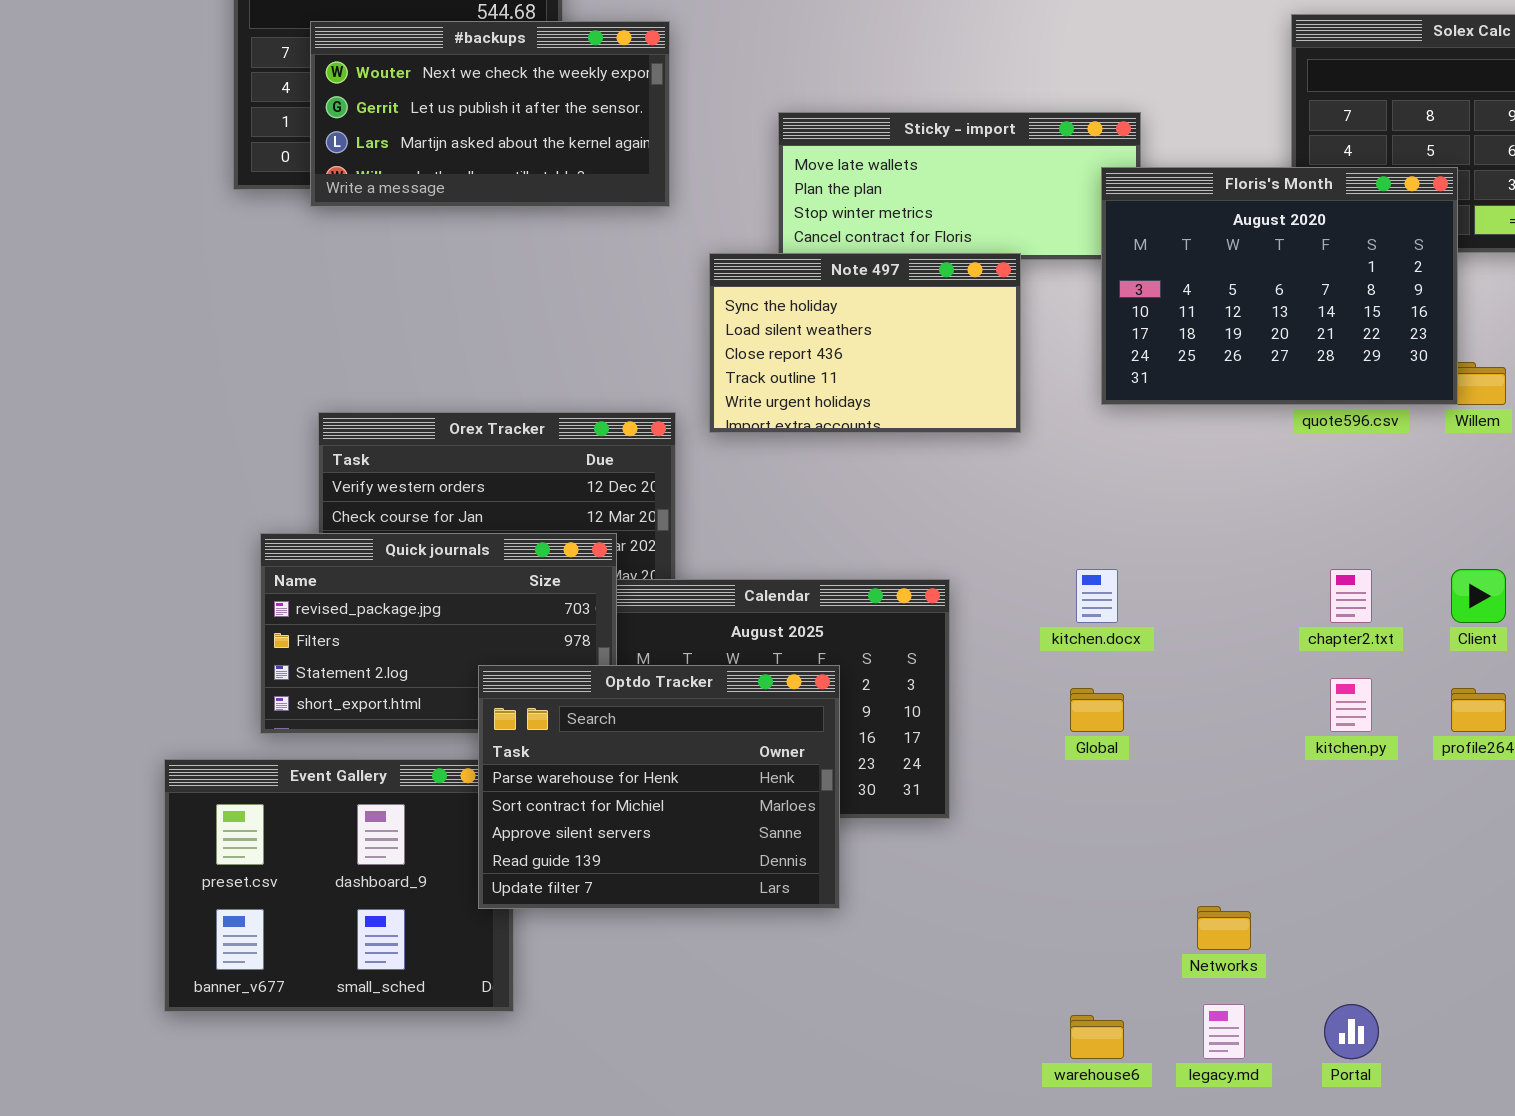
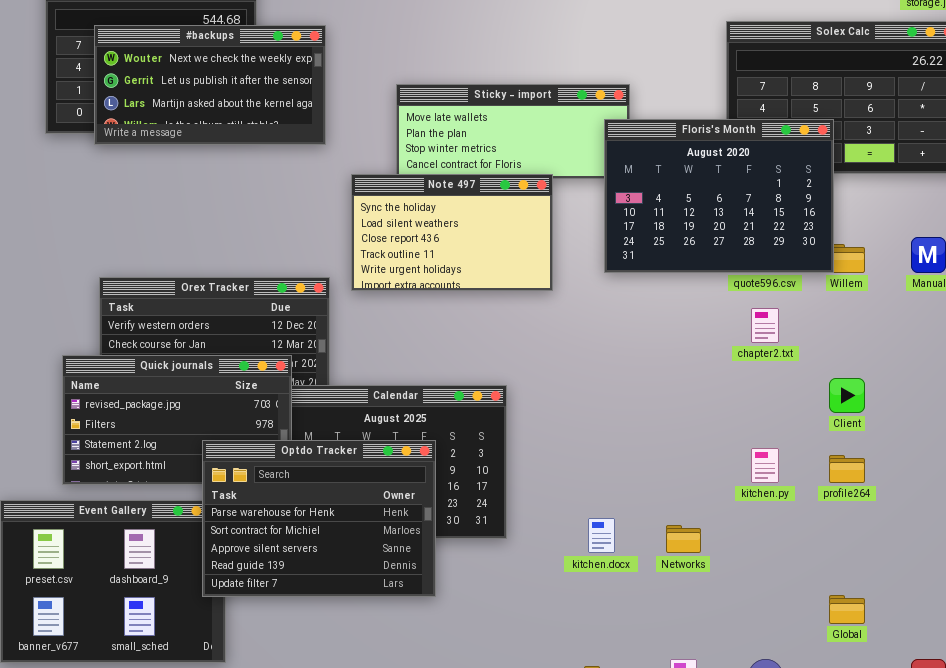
kitchen.docx: [1076,569,1118,623] -> [588,518,615,553], moved
chapter2.txt: [1330,569,1372,623] -> [751,308,779,343], moved
Global: [1070,688,1124,732] -> [829,595,865,624], moved
Networks: [1197,906,1251,950] -> [666,525,701,553], moved

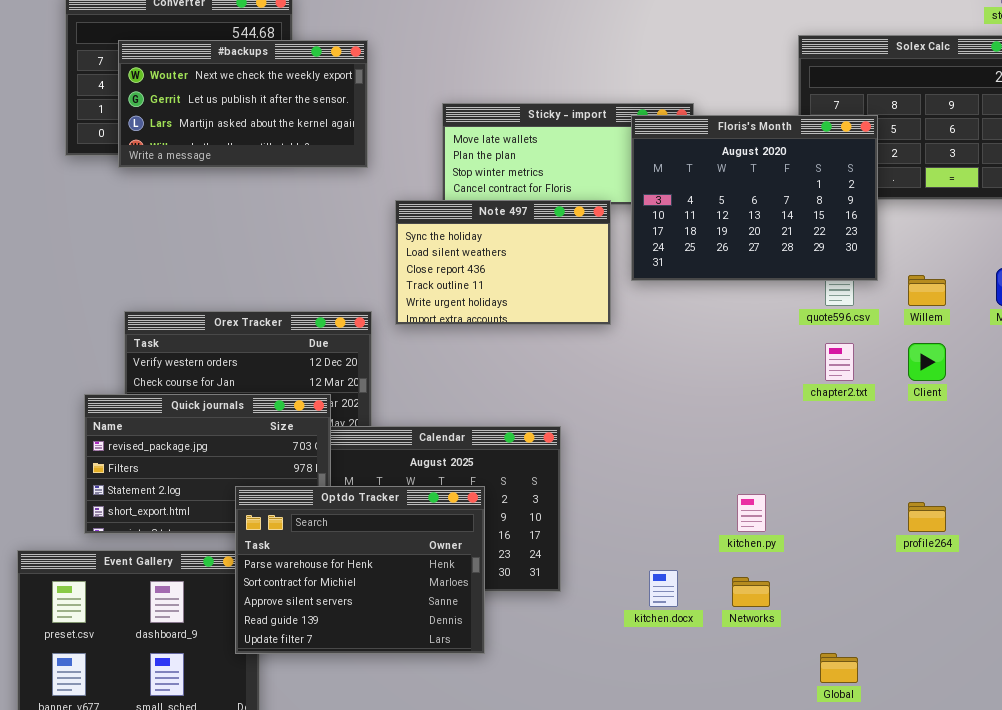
Floris's Month: [604,119,834,273] -> [631,115,878,281], moved
Client: [829,378,865,413] -> [908,343,946,381], moved
kitchen.py: [751,448,779,483] -> [737,494,766,532], moved
Global: [829,595,865,624] -> [820,653,858,683], moved

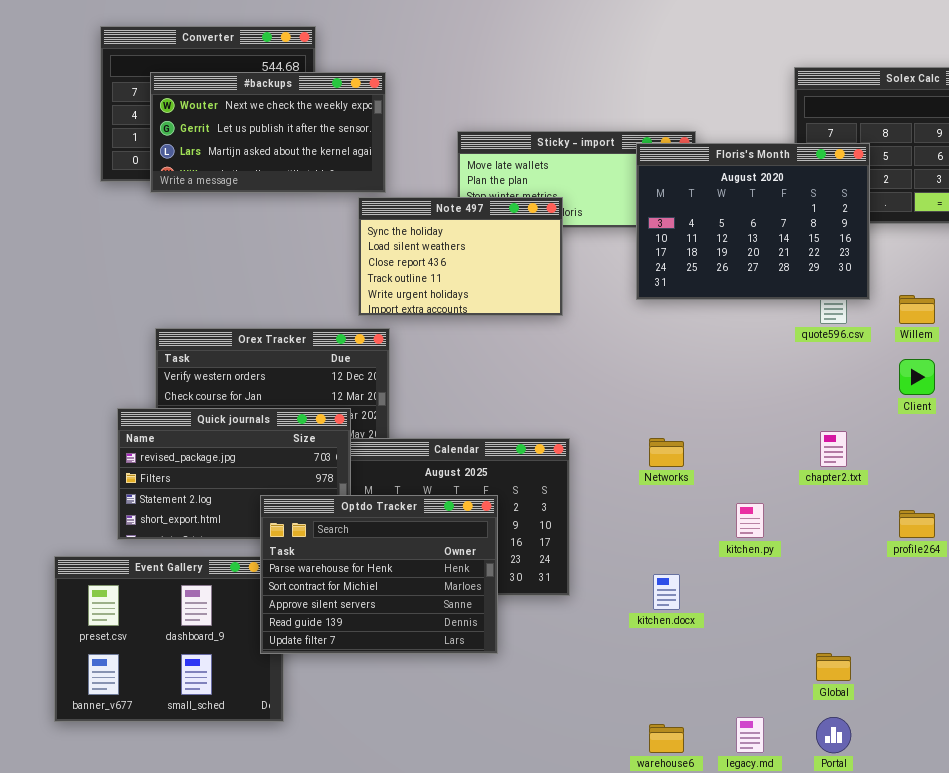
Note 497: [395,200,611,325] -> [358,197,563,316], moved
chapter2.txt: [825,343,854,381] -> [820,431,847,467], moved
Networks: [732,577,770,607] -> [649,438,684,467], moved

